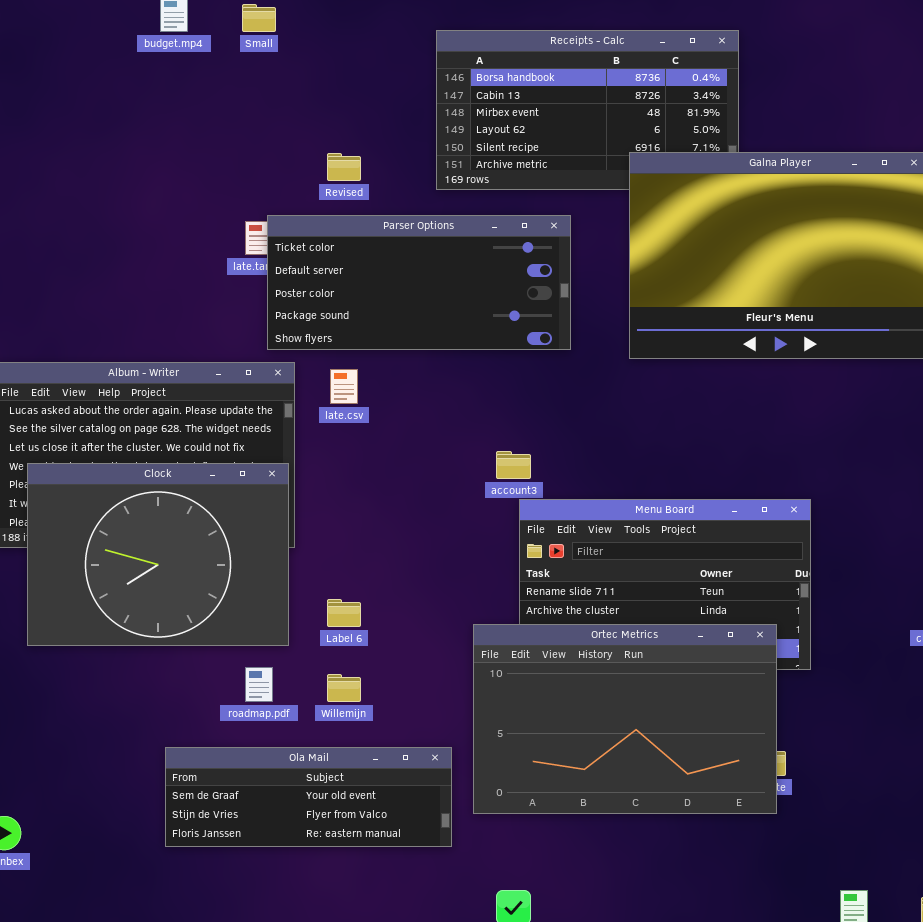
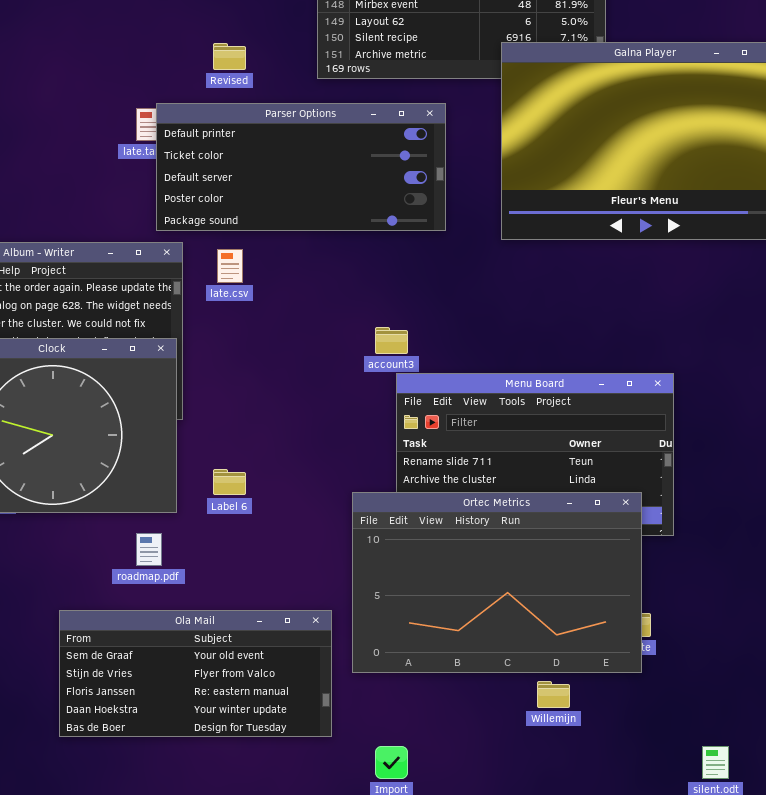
Parser Options: [267,215,571,350] -> [156,103,446,231], scrolled up 1 row
Willemijn: [327,674,361,702] -> [537,681,570,708], moved
Ola Mail: [165,747,452,847] -> [59,610,332,737], resized

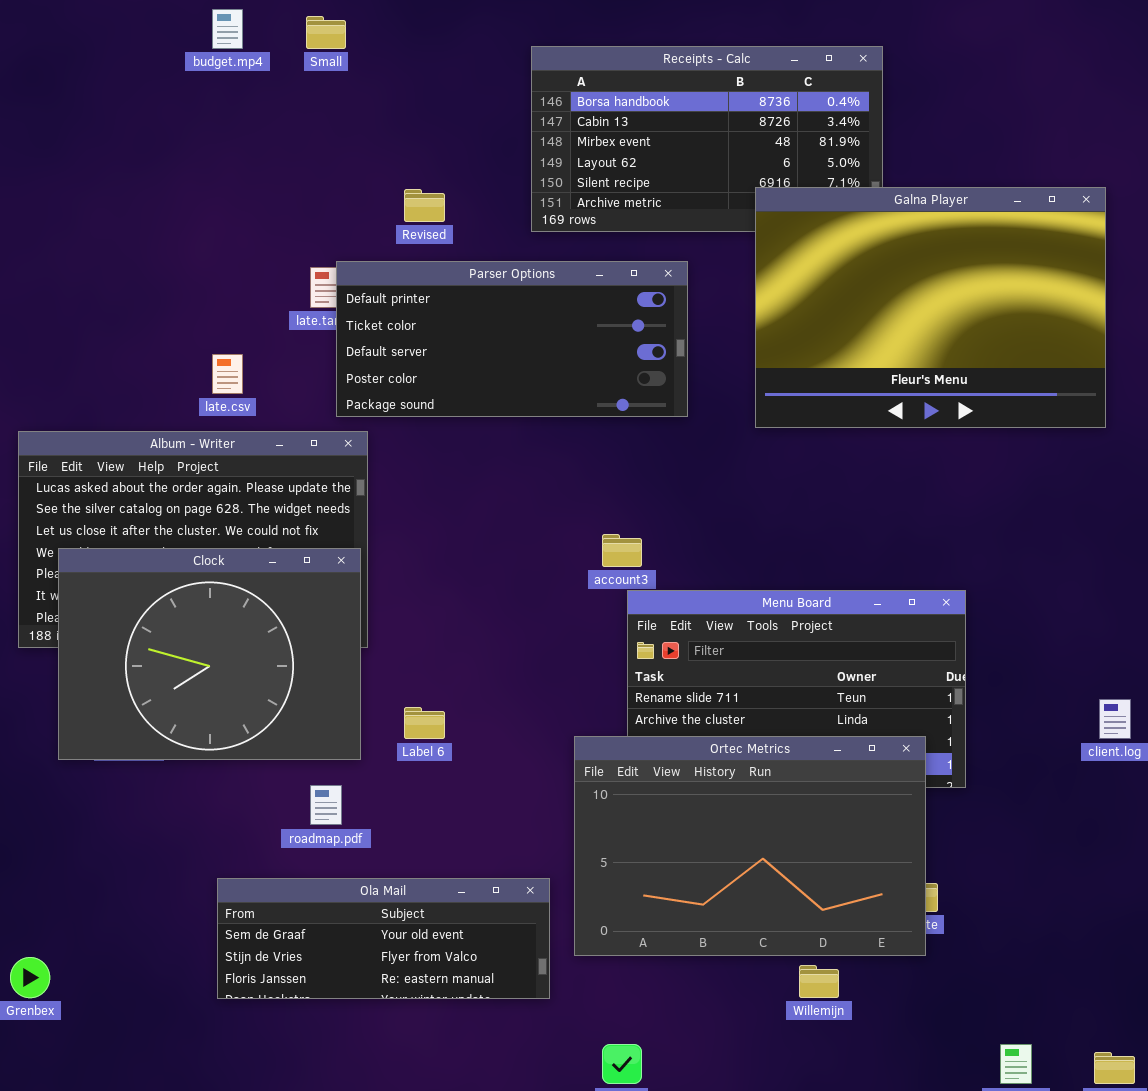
late.csv: [217,249,243,283] -> [212,354,243,394], moved
Ola Mail: [59,610,332,737] -> [217,878,550,999], resized

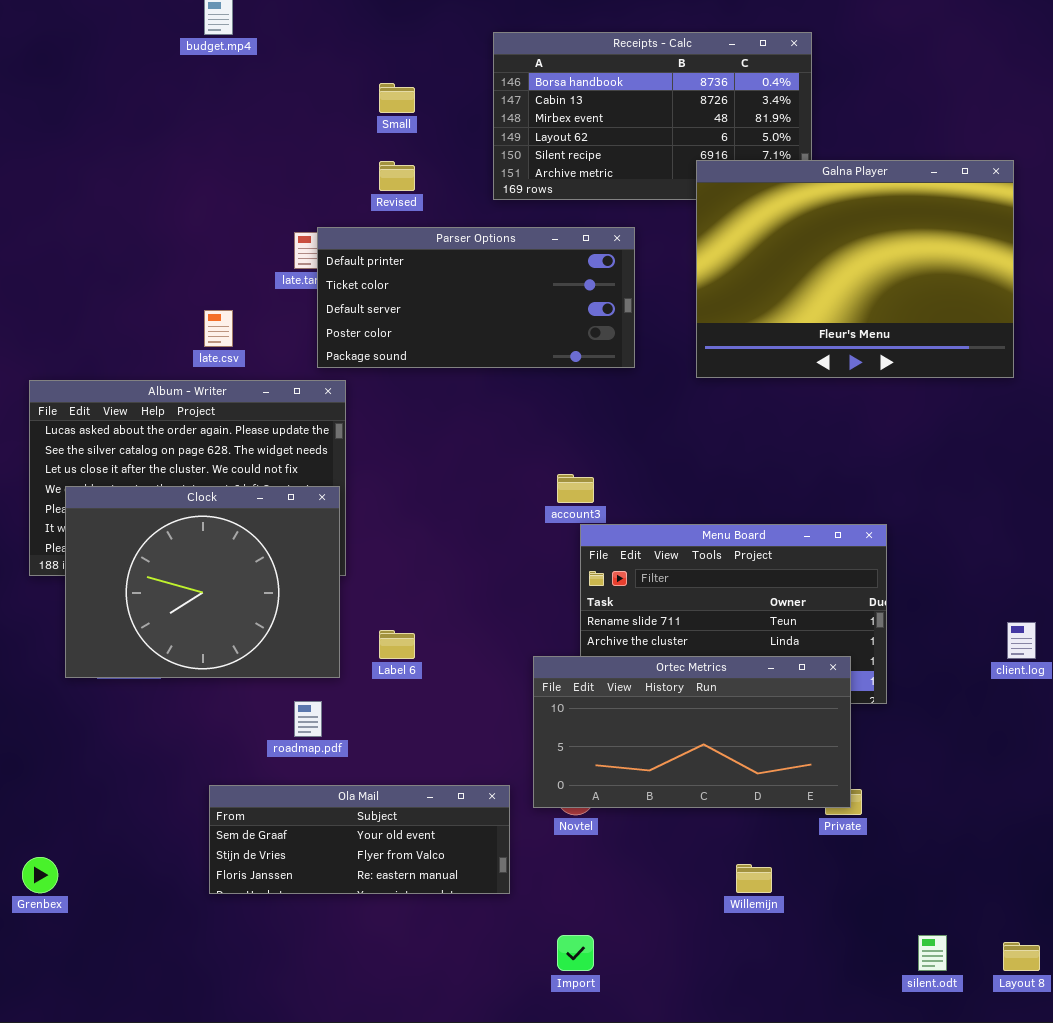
Small: [306,16,346,49] -> [379,83,415,113], moved
Ortec Metrics: [574,736,926,956] -> [533,656,851,808], resized

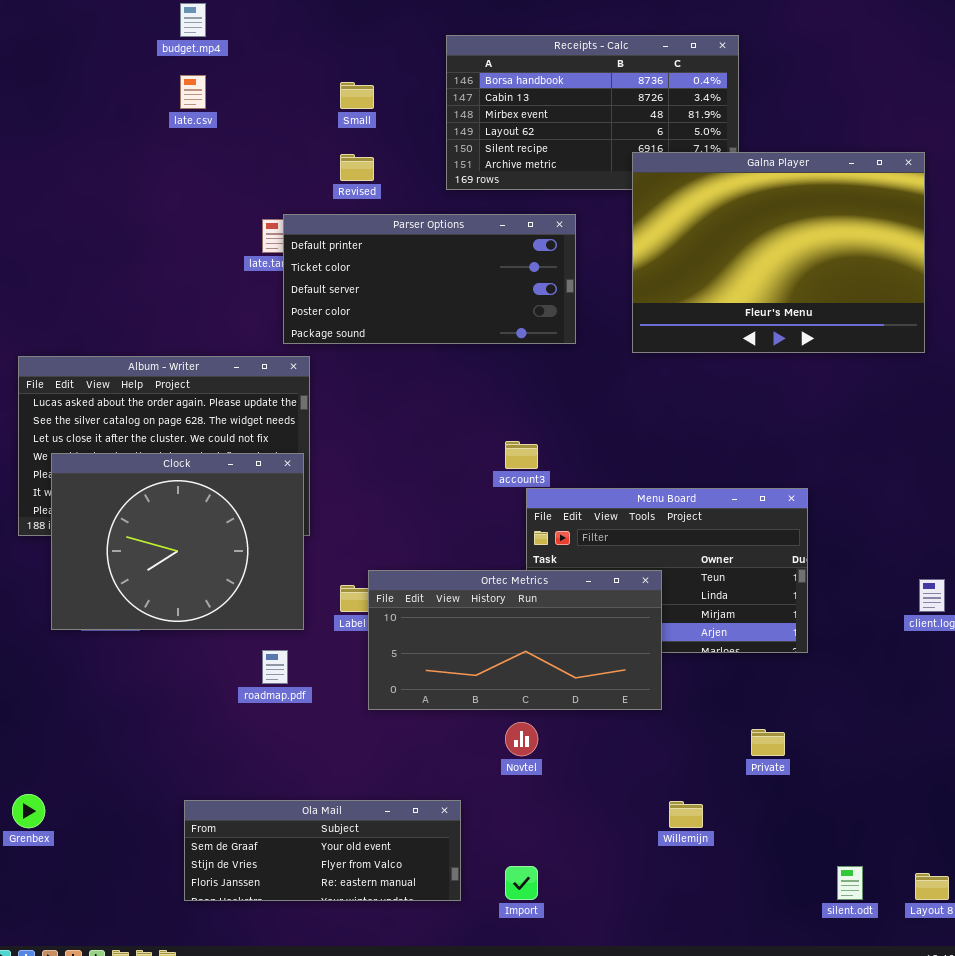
late.csv: [204,310,233,347] -> [180,75,206,109], moved
Ortec Metrics: [533,656,851,808] -> [368,570,662,710], moved
Ola Mail: [209,785,510,894] -> [184,800,461,901], moved

